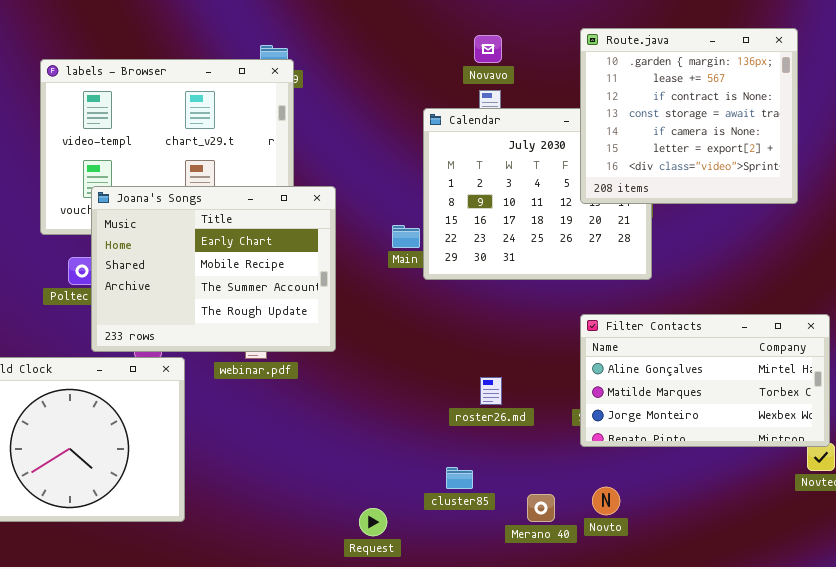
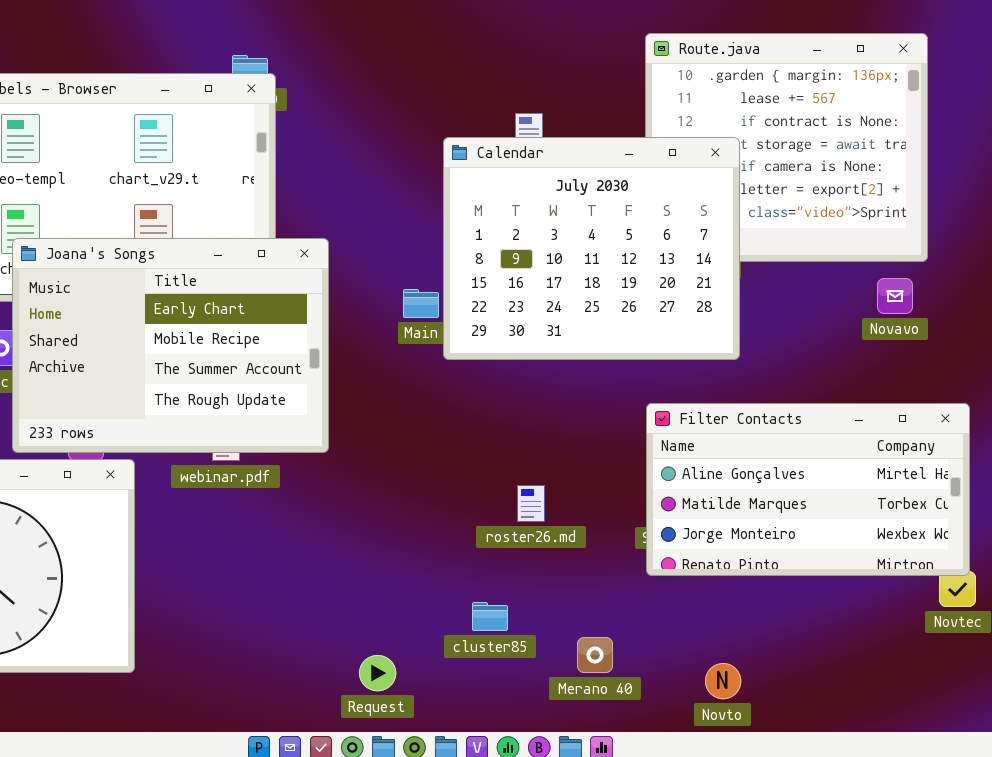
Novavo: [474,35,502,63] -> [877,278,913,314], moved
Calendar: [423,108,652,280] -> [443,137,740,360], raised
Novto: [592,487,620,515] -> [705,663,741,699], moved

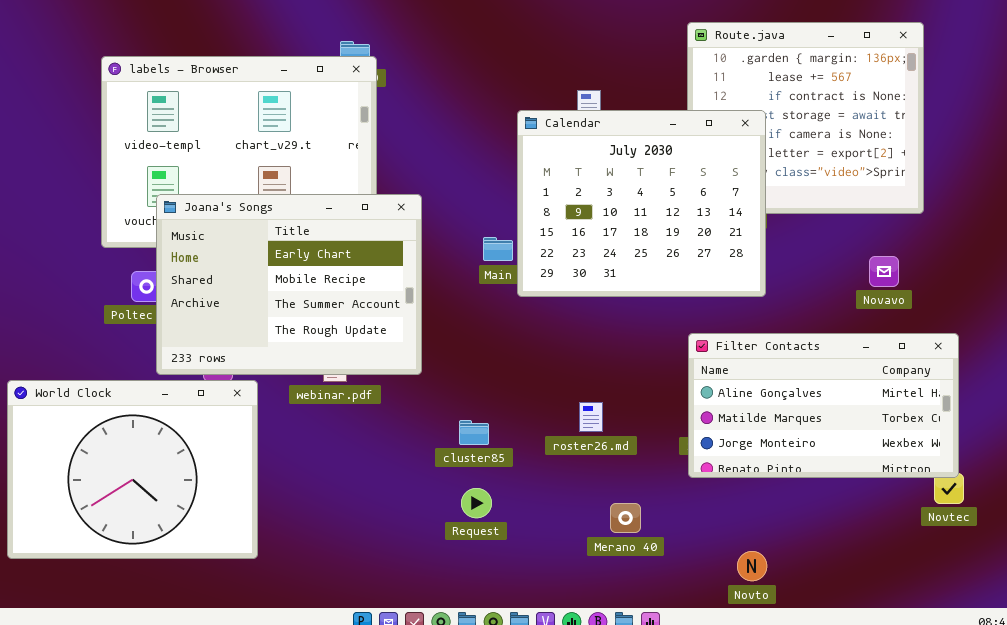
Novavo: [877,278,913,314] -> [869,256,899,287], moved
cluster85: [472,602,508,631] -> [459,420,489,445], moved
Merano 40: [577,637,613,673] -> [610,503,641,533], moved
Request: [359,655,396,691] -> [461,488,492,518], moved

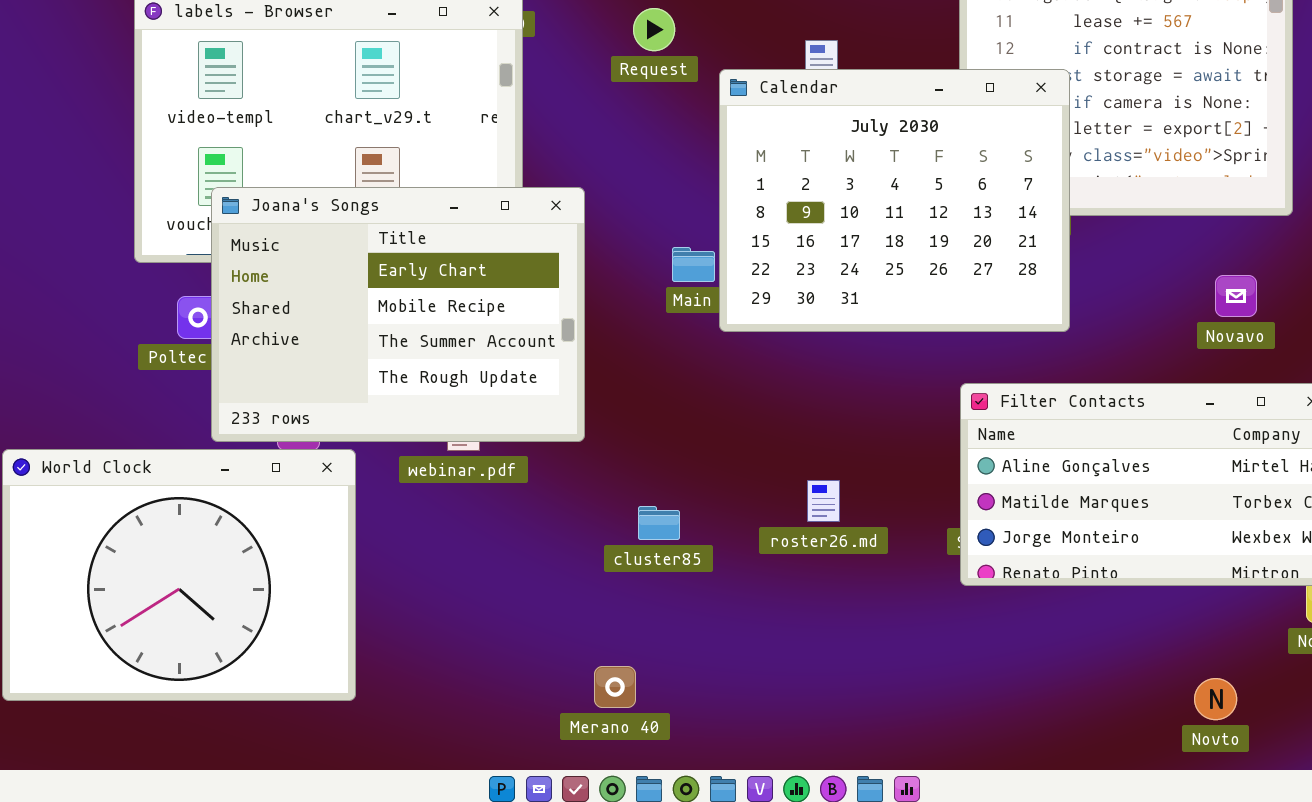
Request: [461,488,492,518] -> [633,8,675,51], moved
Merano 40: [610,503,641,533] -> [594,666,636,708], moved
Novto: [737,551,767,581] -> [1194,678,1237,720], moved

